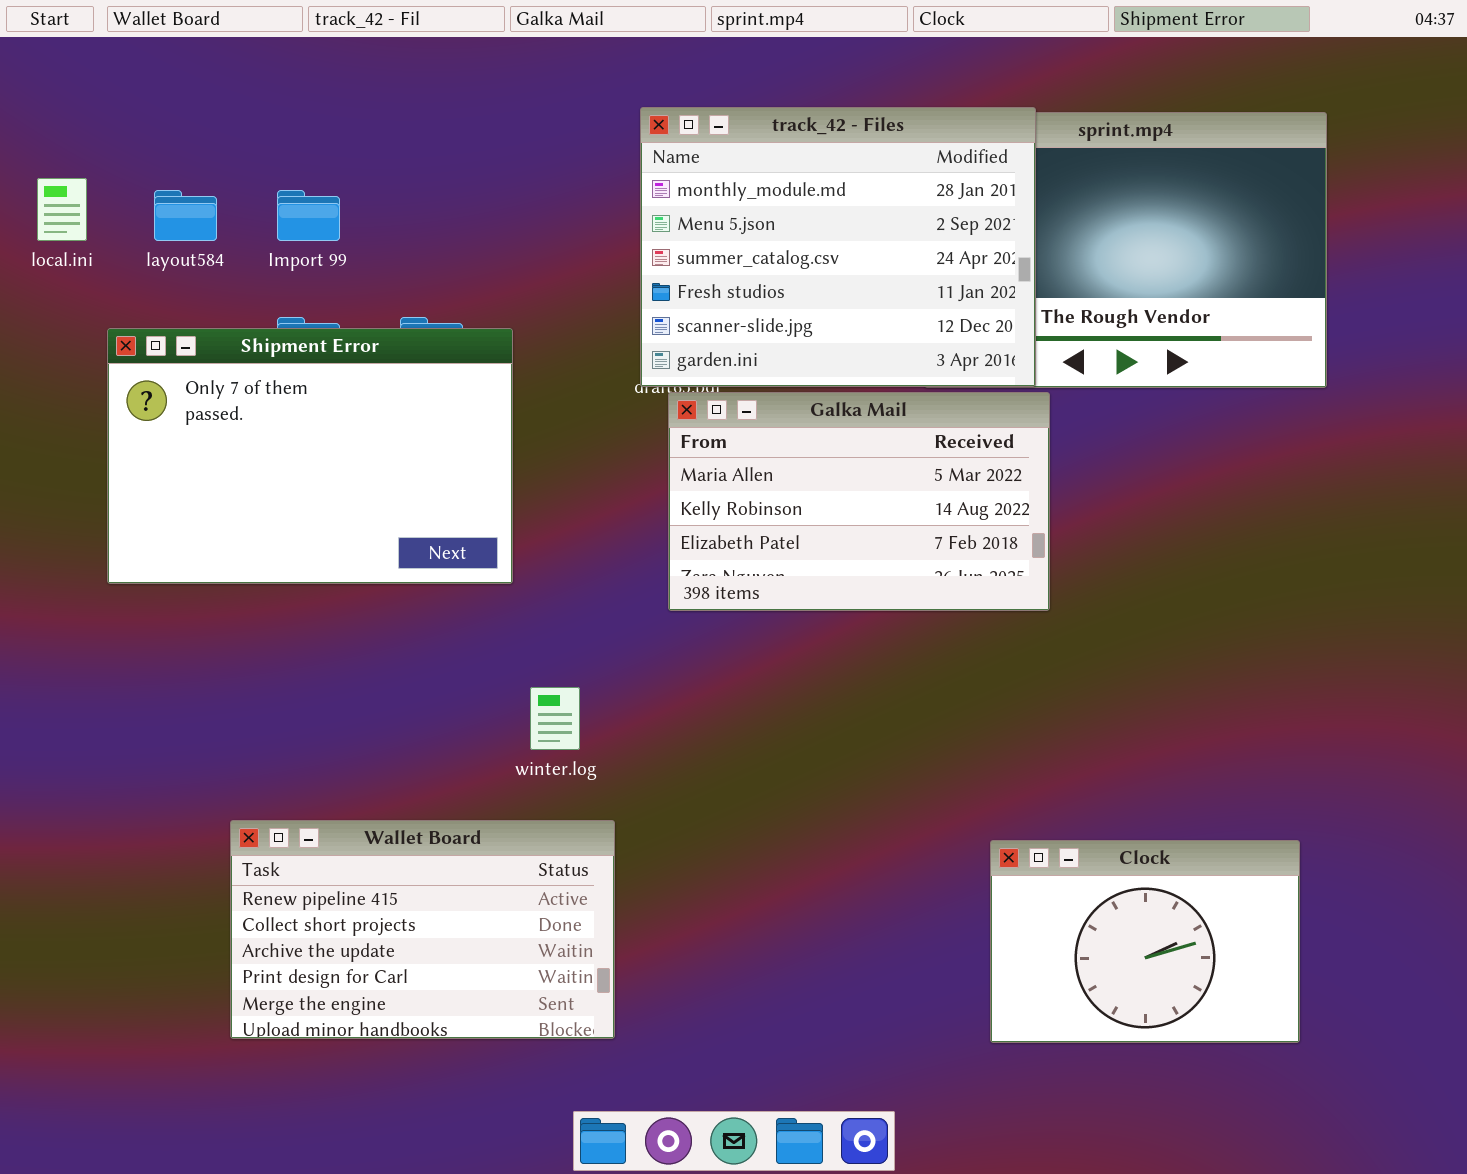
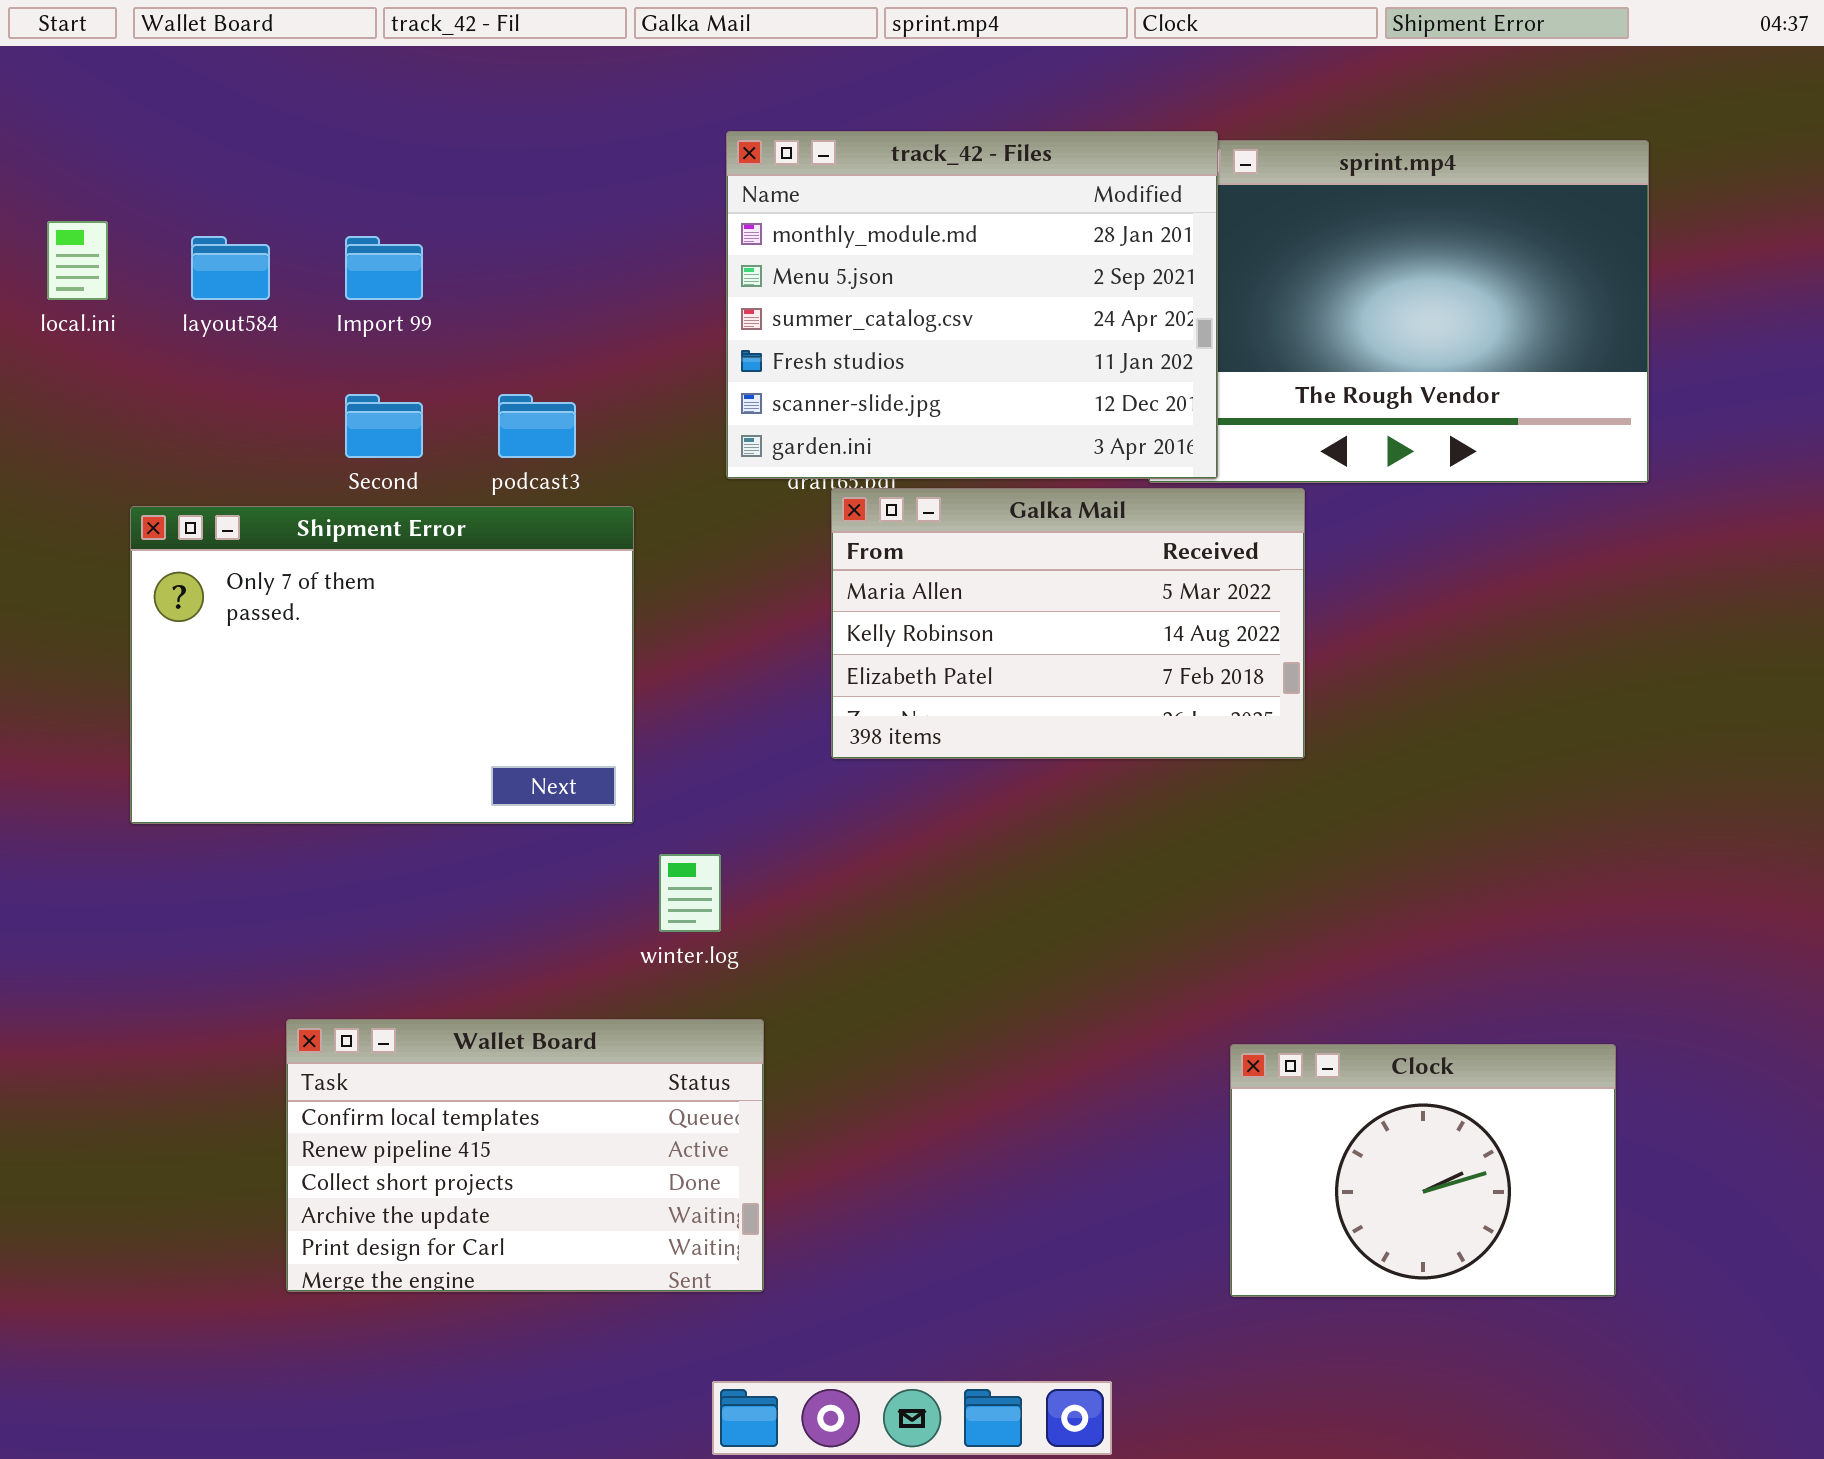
track_42 - Files: [640,107,1036,387] -> [726,131,1218,479], moved
Shipment Error: [107,328,513,584] -> [130,506,634,824], moved
Wallet Board: [230,820,615,1039] -> [286,1019,764,1292], scrolled up 1 row

